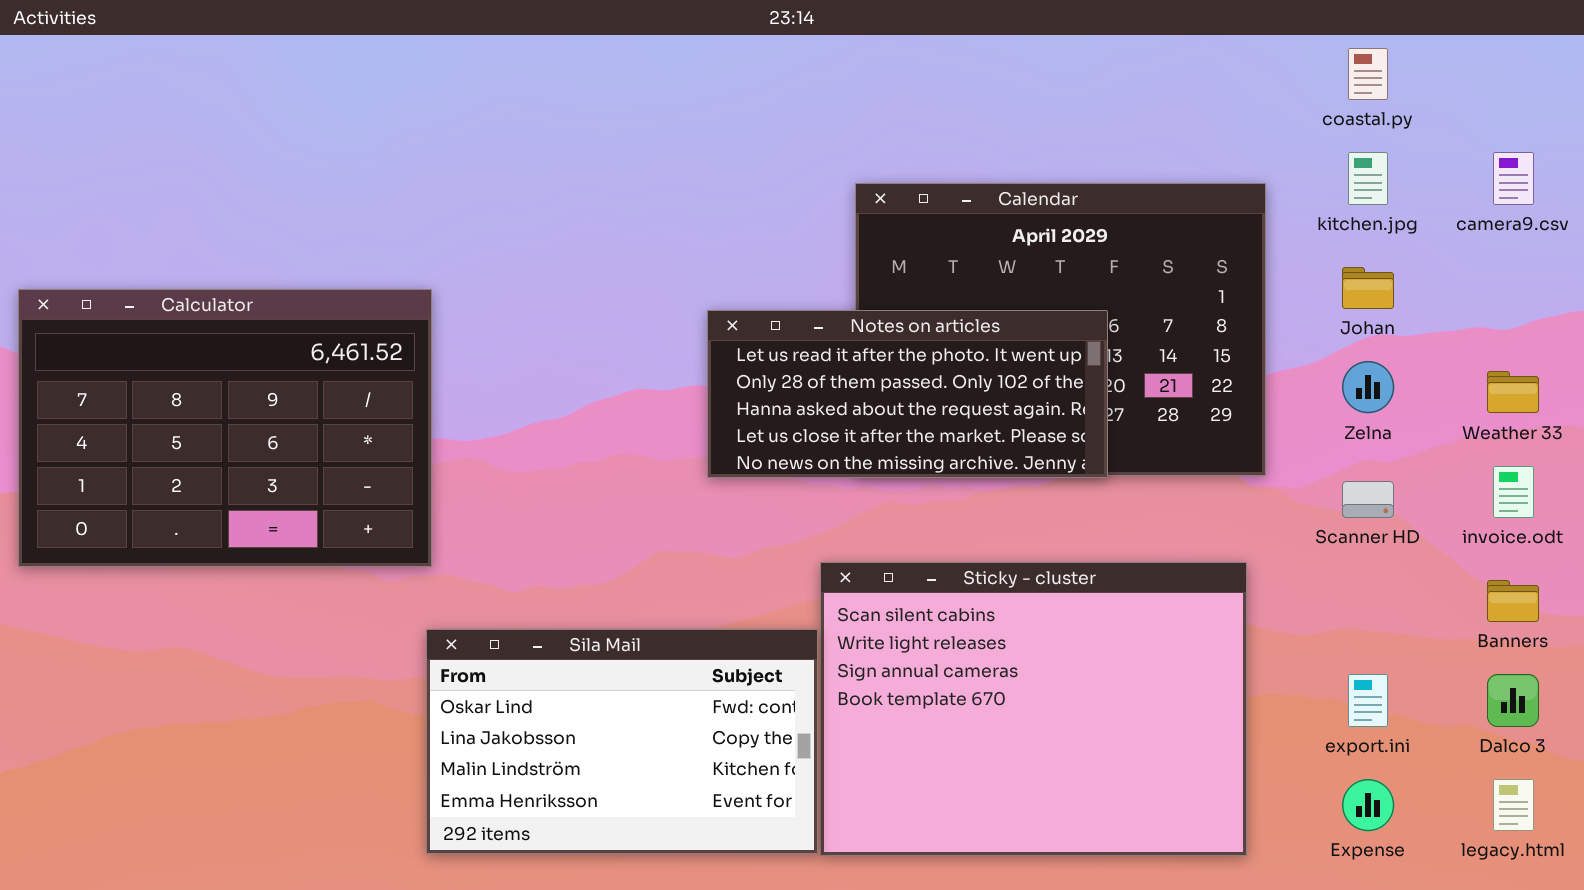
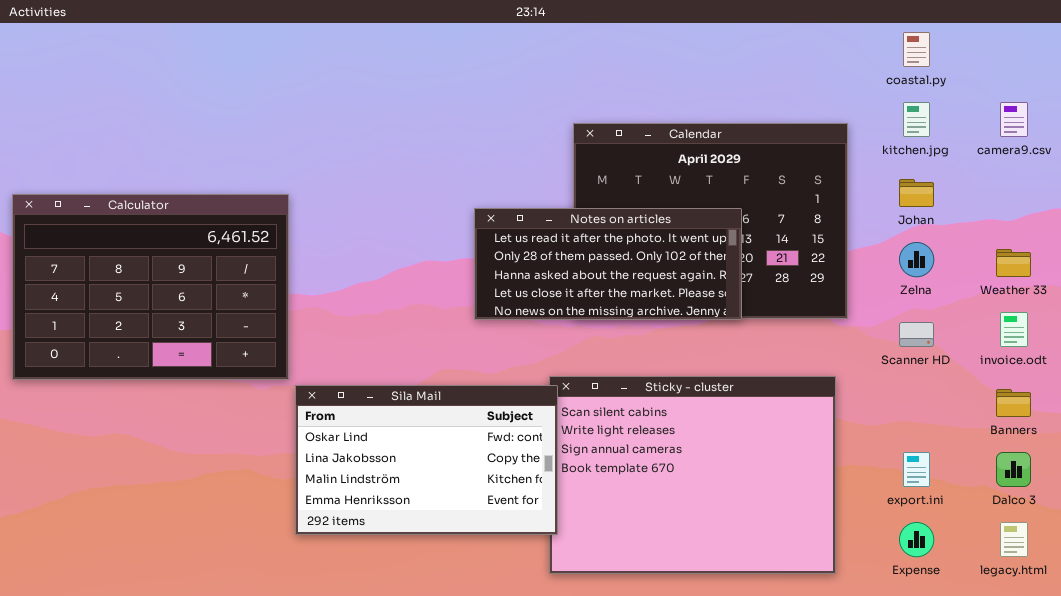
Sila Mail: [426,629,818,854] -> [295,385,558,535], moved

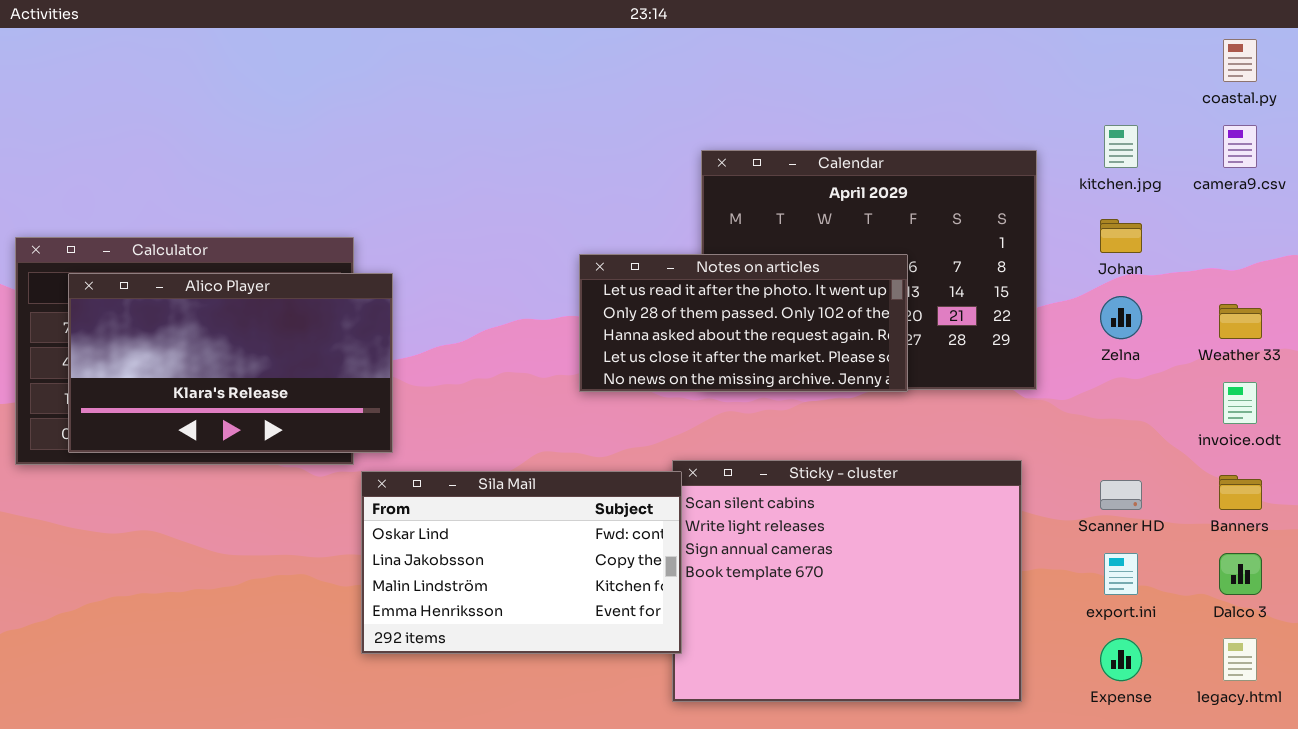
coastal.py: [903,32,930,67] -> [1223,39,1257,82], moved
Alico Player: none -> [68,273,393,453], opened
Scanner HD: [899,322,934,347] -> [1100,480,1142,510], moved

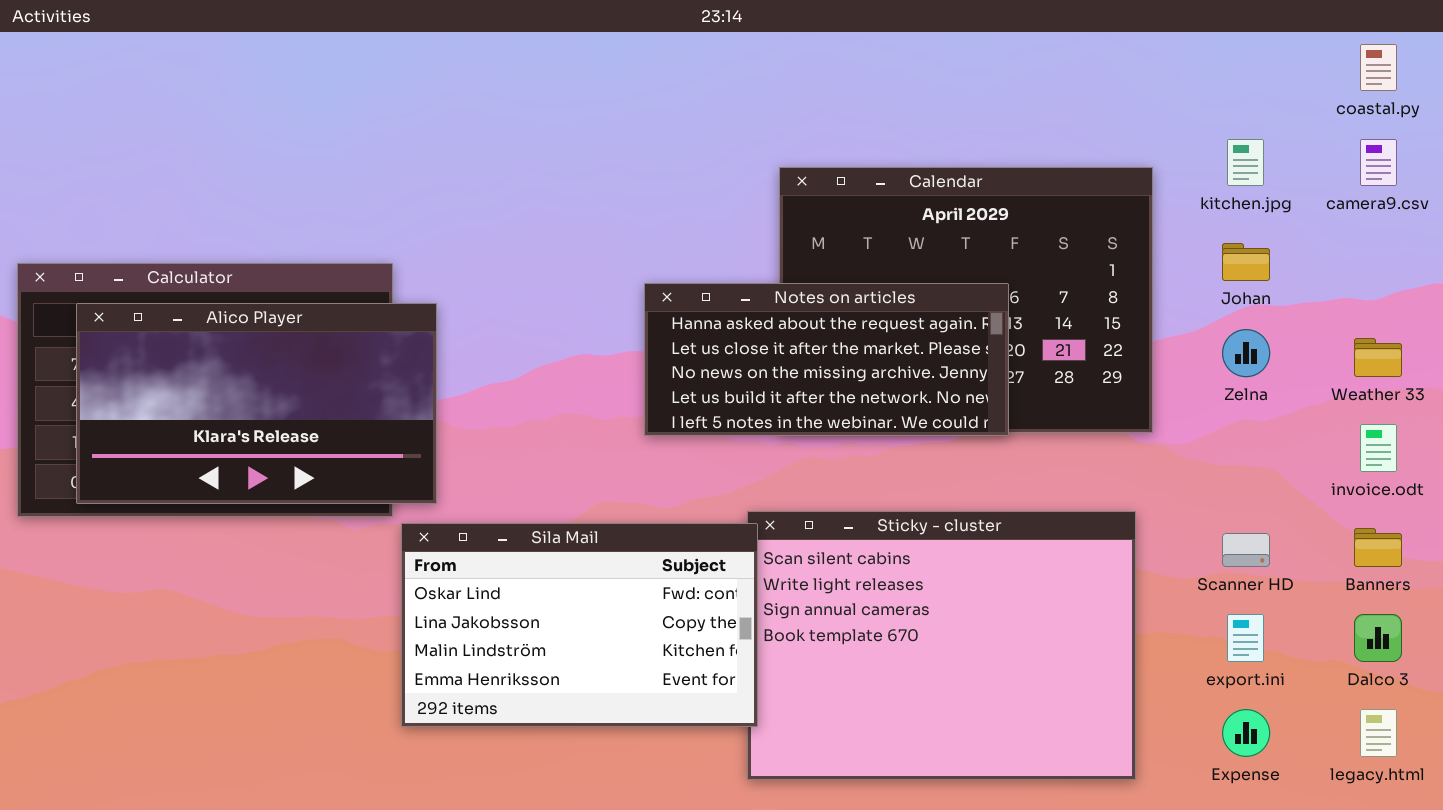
Notes on articles: [579,254,908,392] -> [644,283,1009,436], scrolled down 2 rows

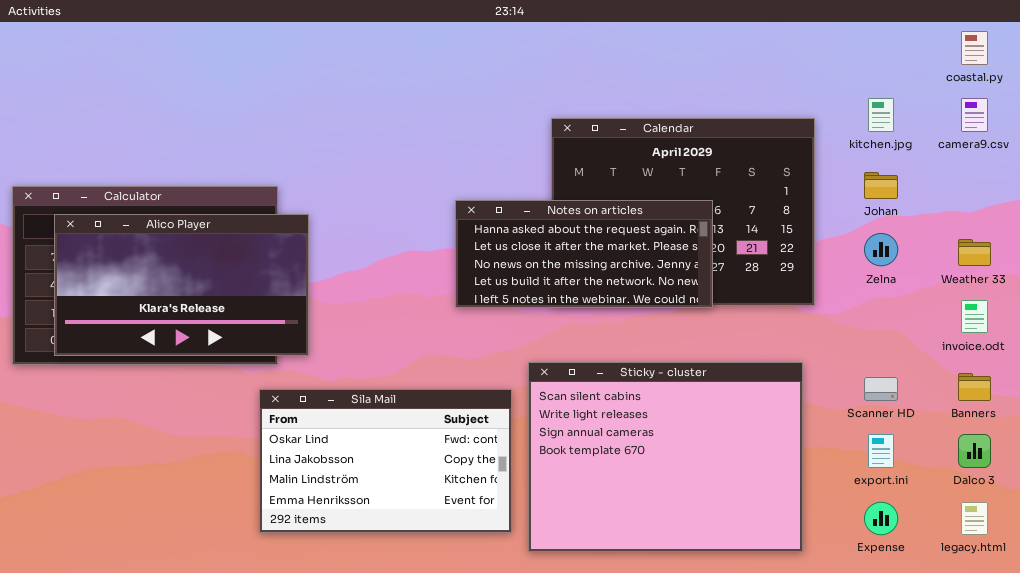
Sila Mail: [401,523,758,727] -> [259,389,512,533], moved

